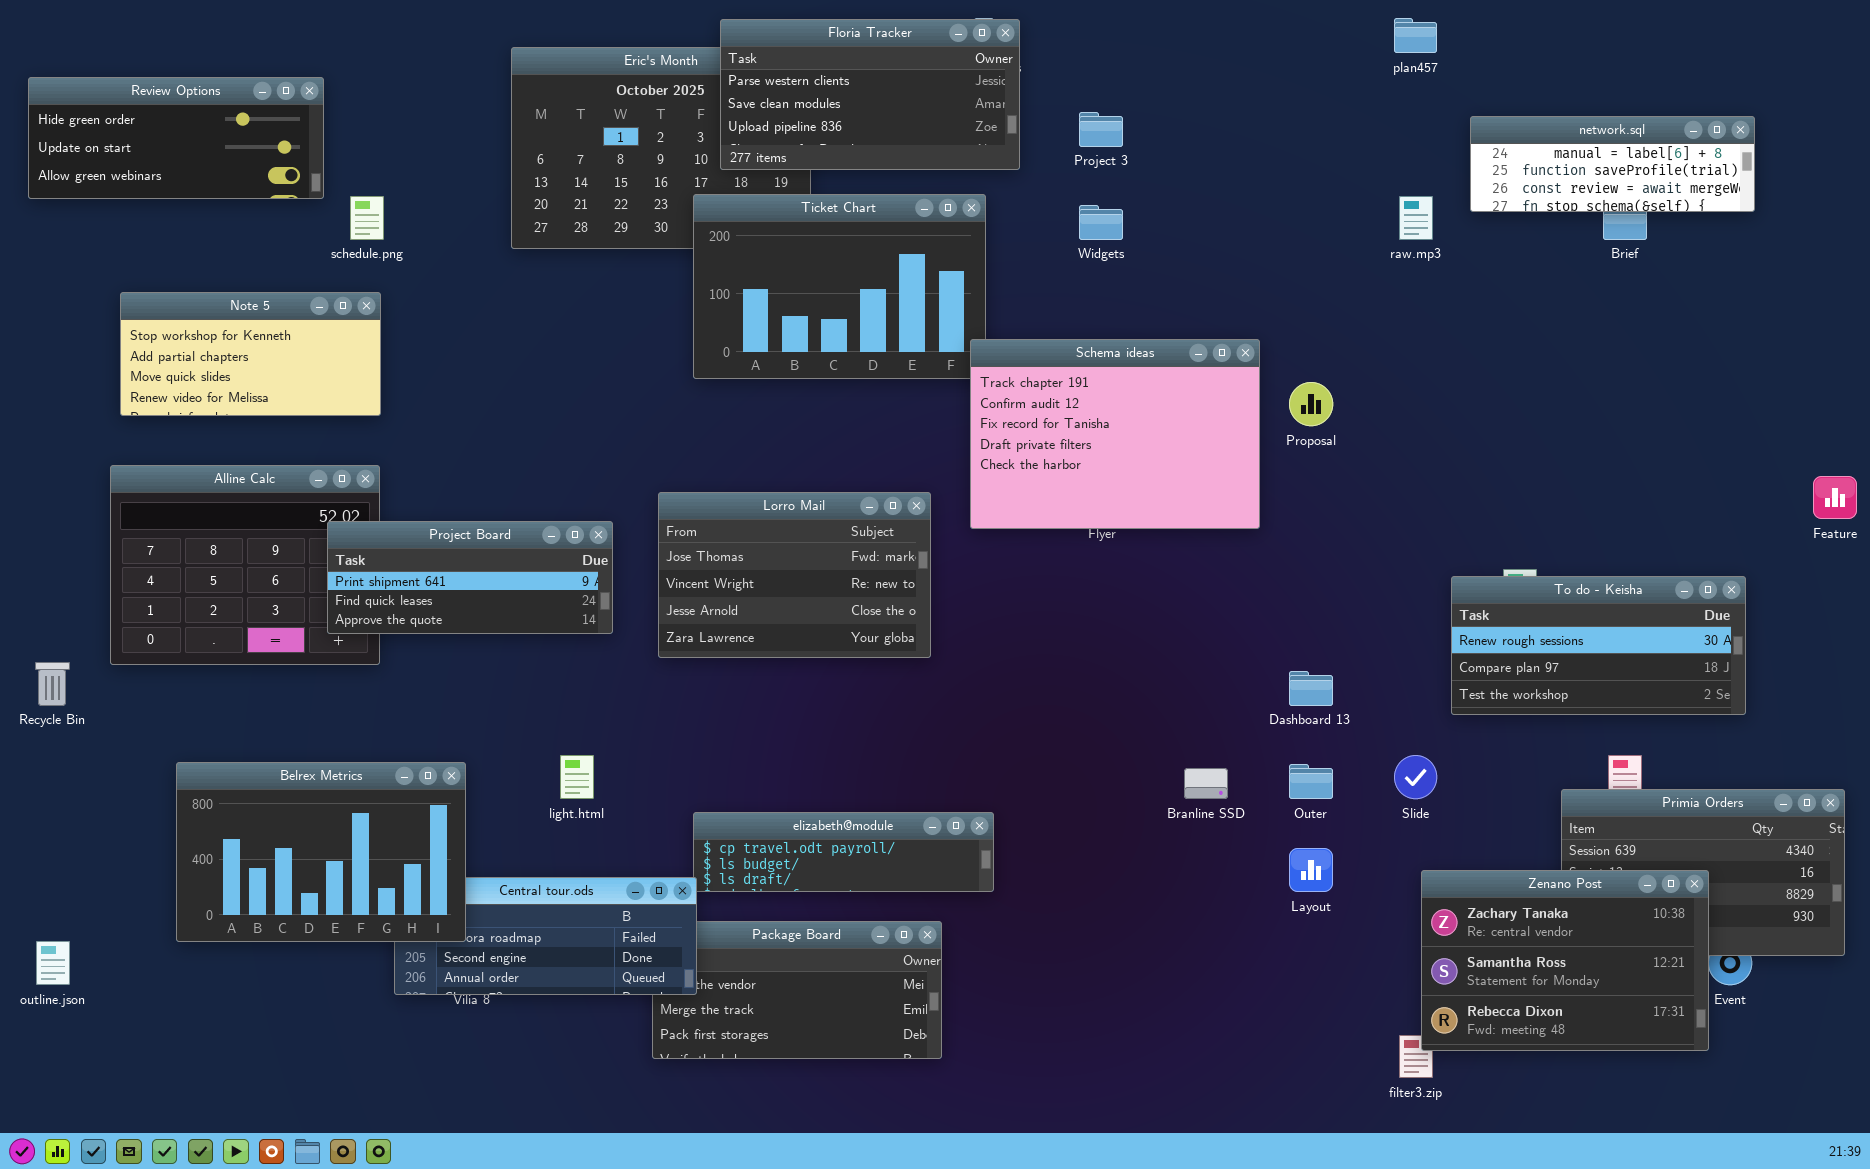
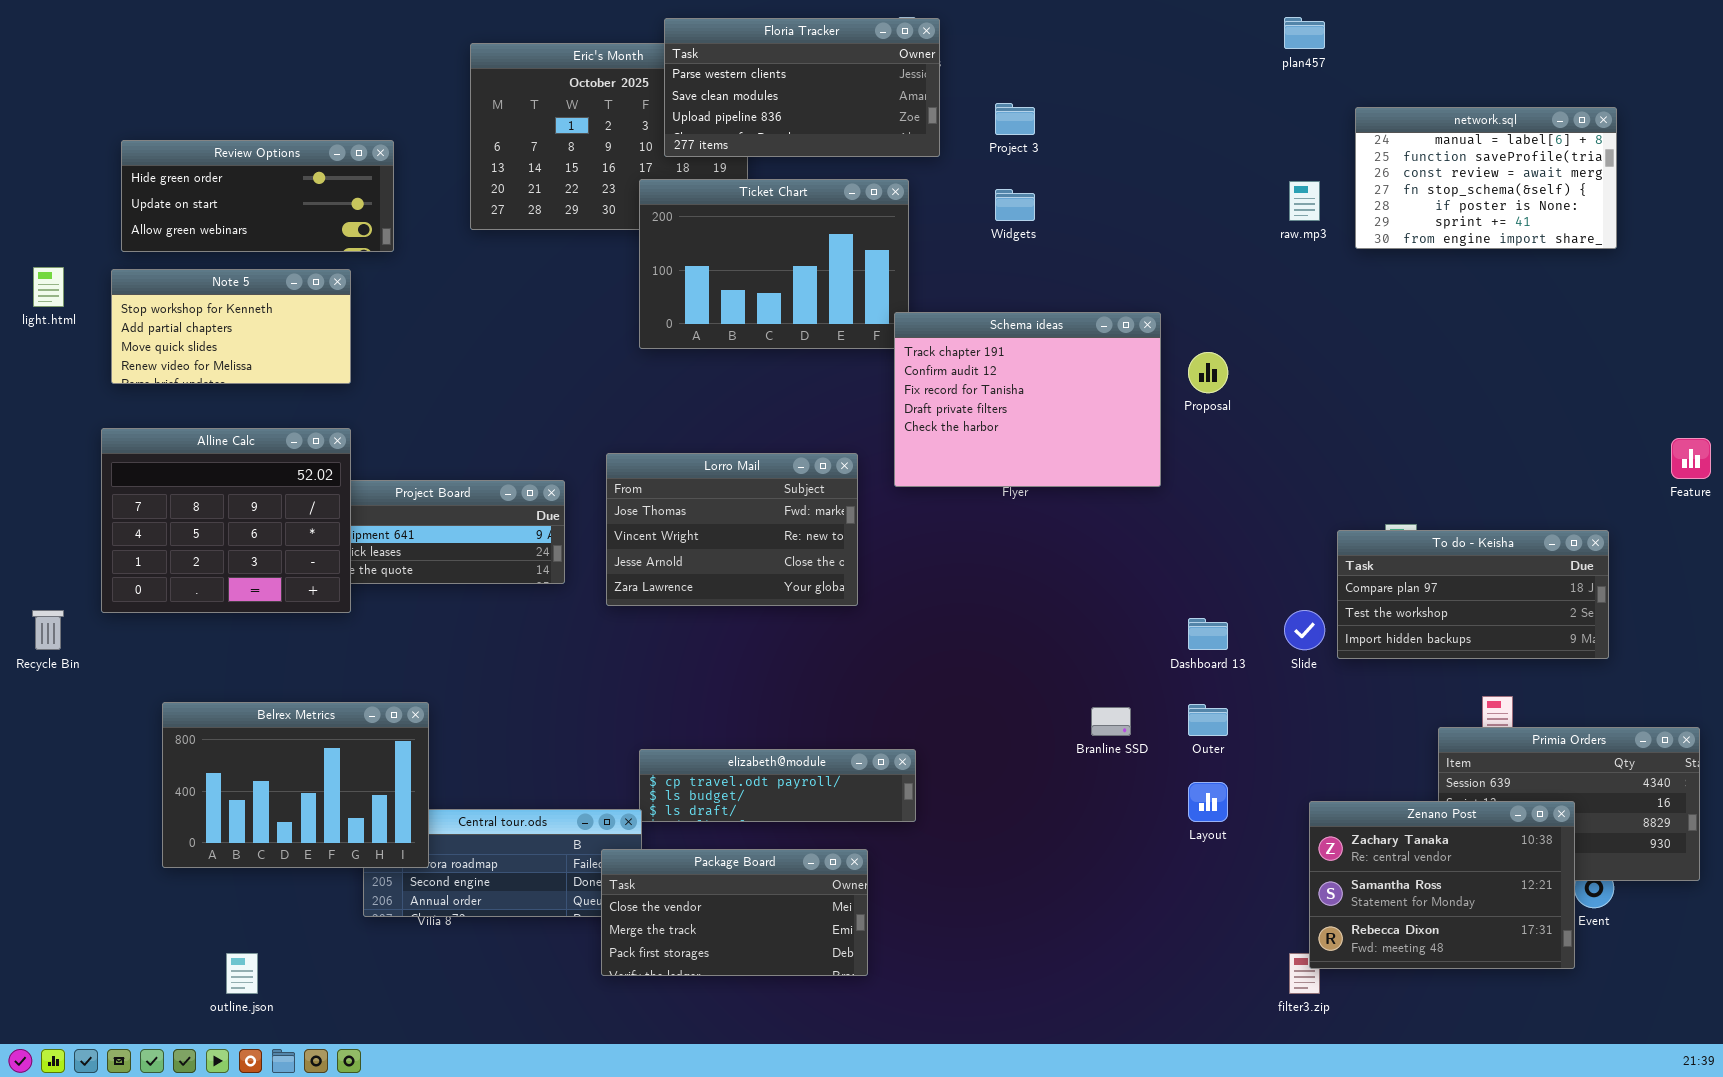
Review Options: [28,77,324,199] -> [121,140,394,252], moved
network.sql: [1470,116,1755,212] -> [1355,107,1617,249], resized
Alline Calc: [110,465,380,665] -> [101,428,351,613], raised
To do - Keisha: [1451,576,1746,715] -> [1337,530,1609,659], scrolled down 1 row
light.html: [560,755,594,799] -> [33,267,64,307], moved
Slide: [1394,755,1437,799] -> [1284,610,1325,650], moved
Package Board: [652,921,942,1059] -> [601,849,868,976], raised
outline.json: [36,941,70,985] -> [226,953,258,994], moved

